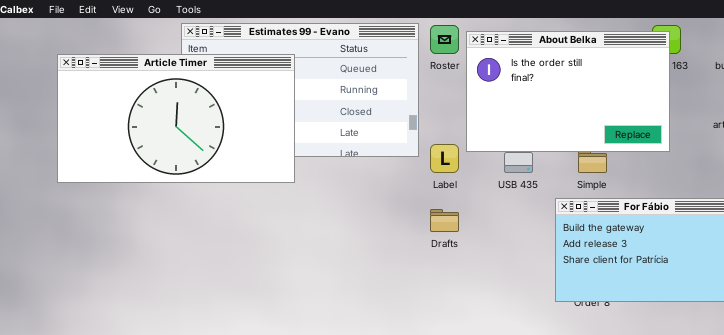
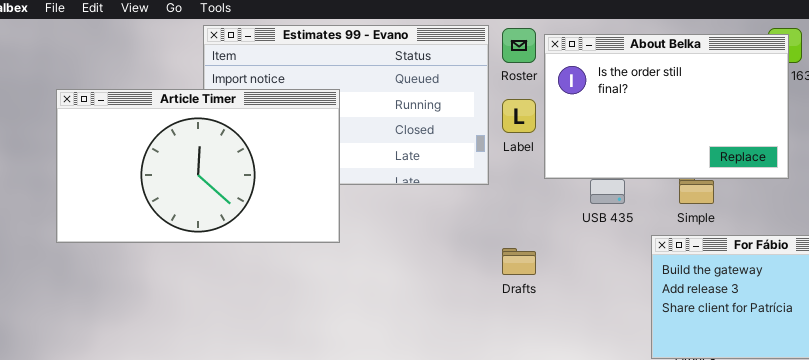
Article Timer: [57,54,295,183] -> [56,89,340,243], moved
Label: [430,144,459,173] -> [502,99,536,133], moved

